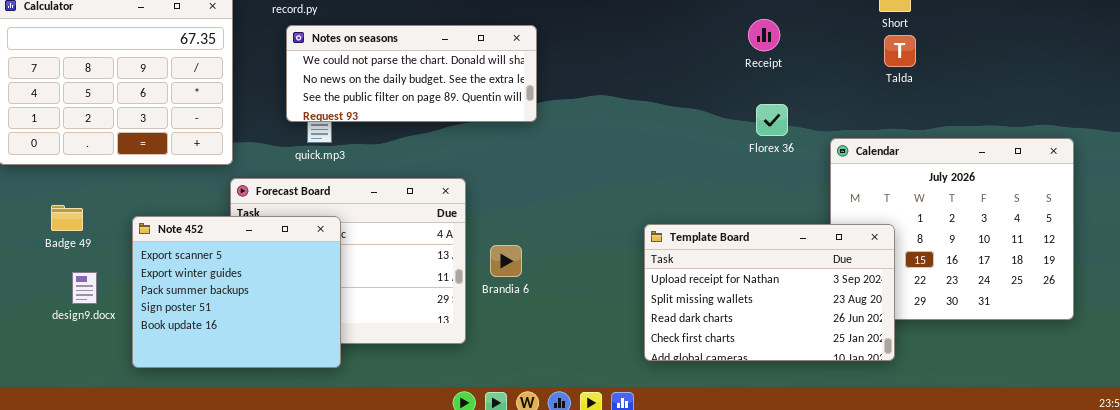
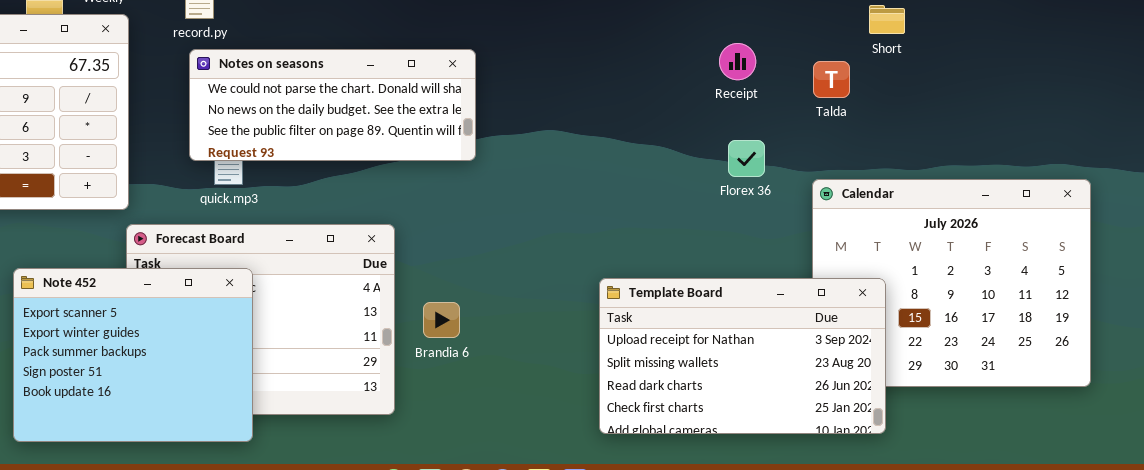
Talda: [884,35,916,67] -> [813,61,850,98], moved

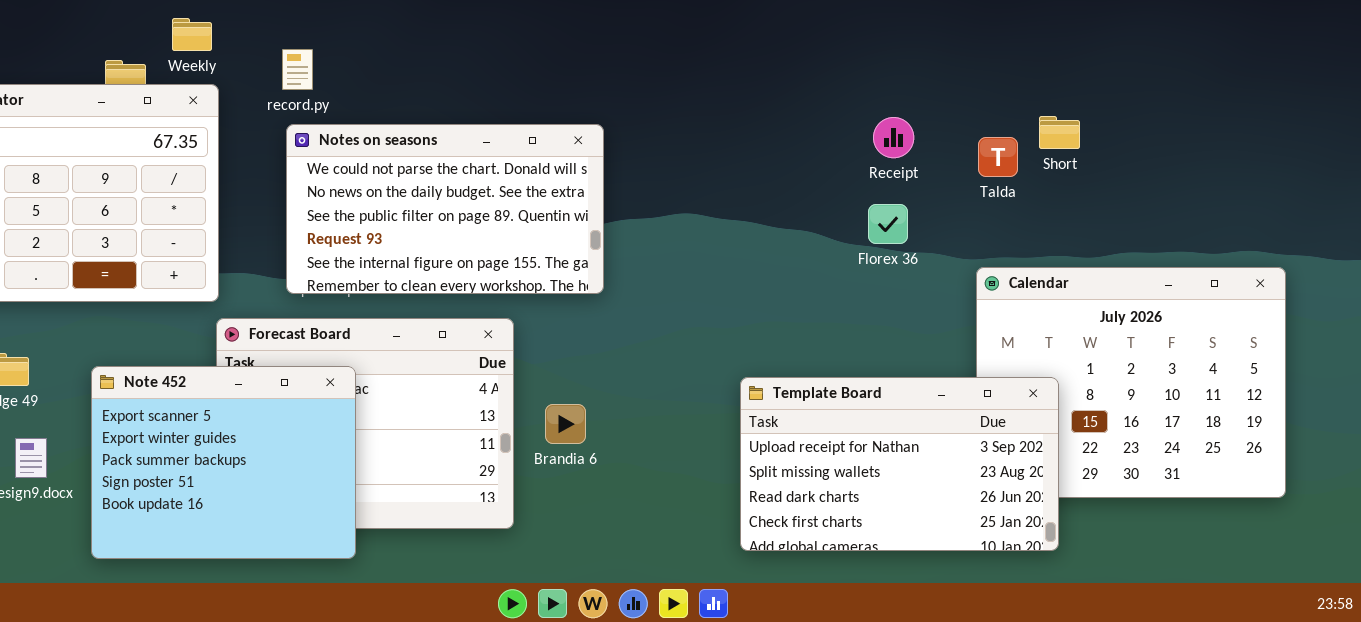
Short: [869,5,905,34] -> [1039,116,1080,149], moved
Notes on seasons: [189,49,476,161] -> [286,124,604,294], resized
Florex 36: [728,140,765,177] -> [868,204,908,244], moved

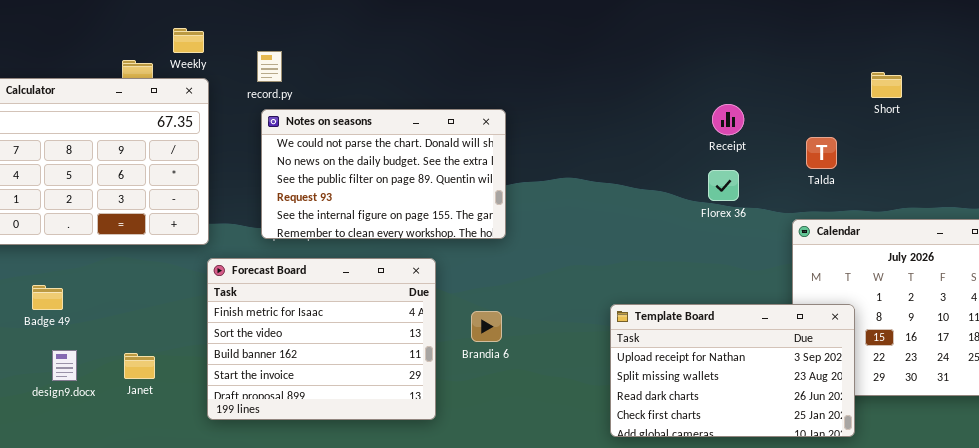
Short: [1039,116,1080,149] -> [871,72,902,98], moved
Talda: [978,137,1018,177] -> [806,137,837,169], moved
Note 452: [91,366,356,559] -> none, closed
Brandia 6: [545,404,586,444] -> [471,311,502,342], moved

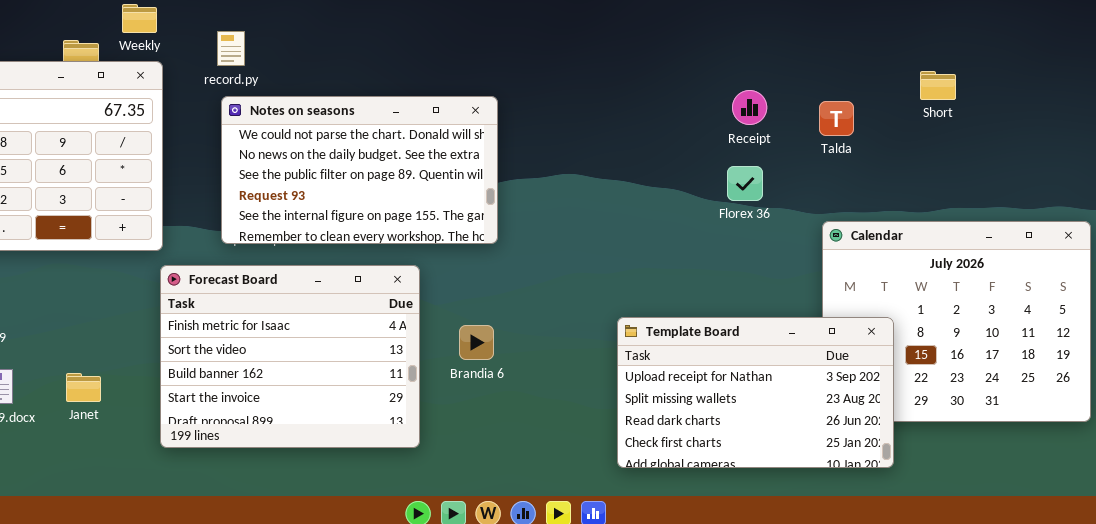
Short: [871,72,902,98] -> [920,71,956,100], moved
Talda: [806,137,837,169] -> [819,101,854,136], moved

